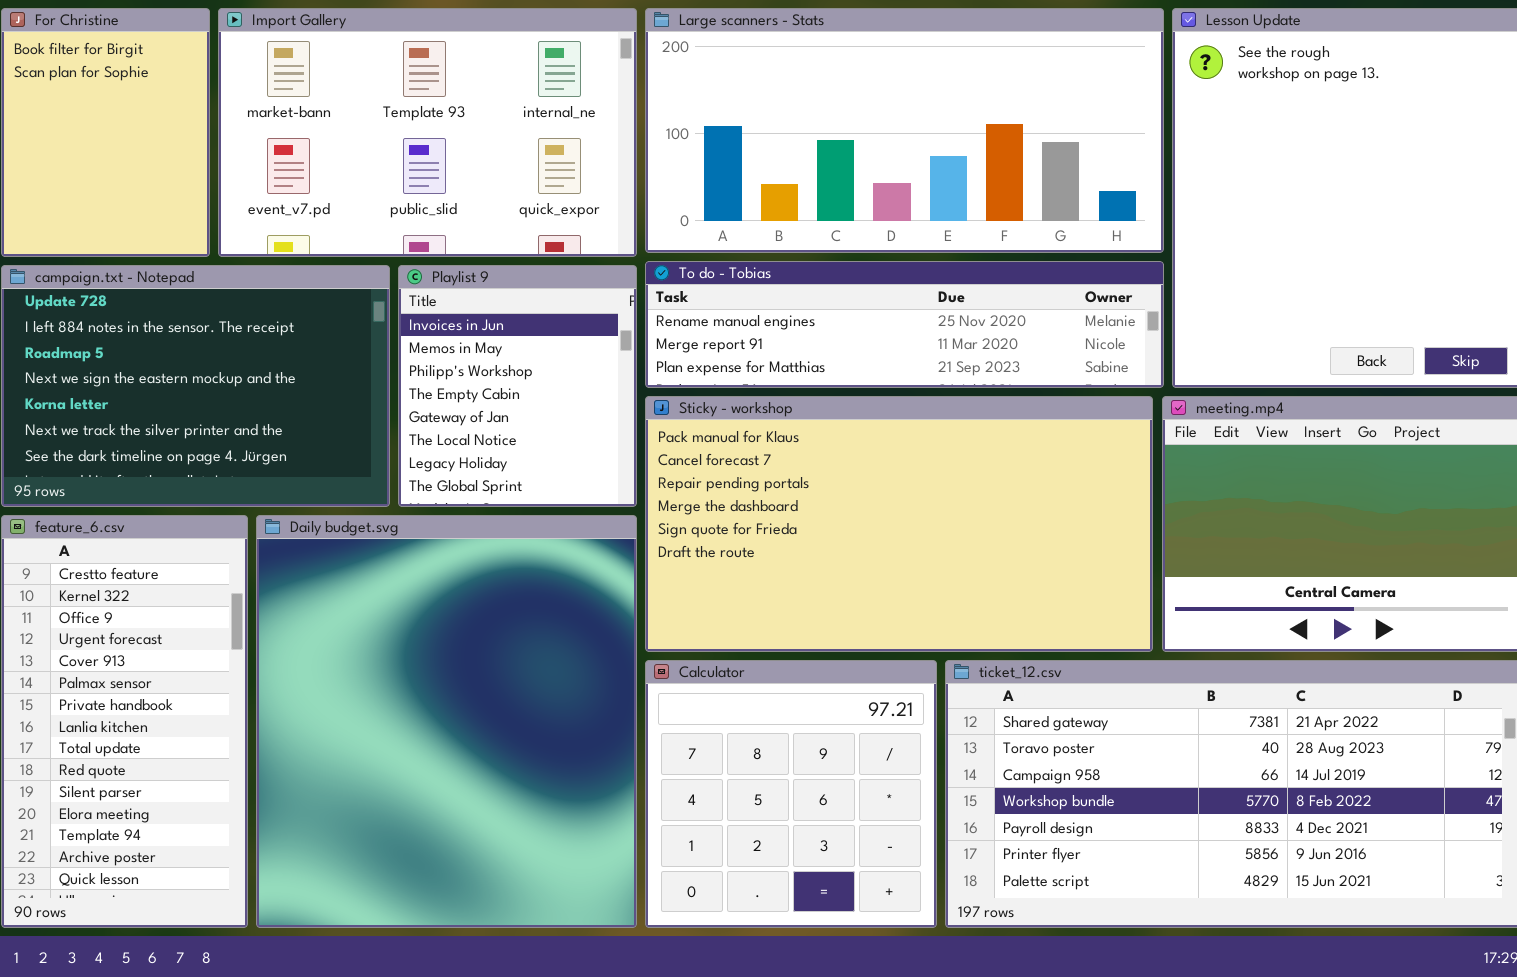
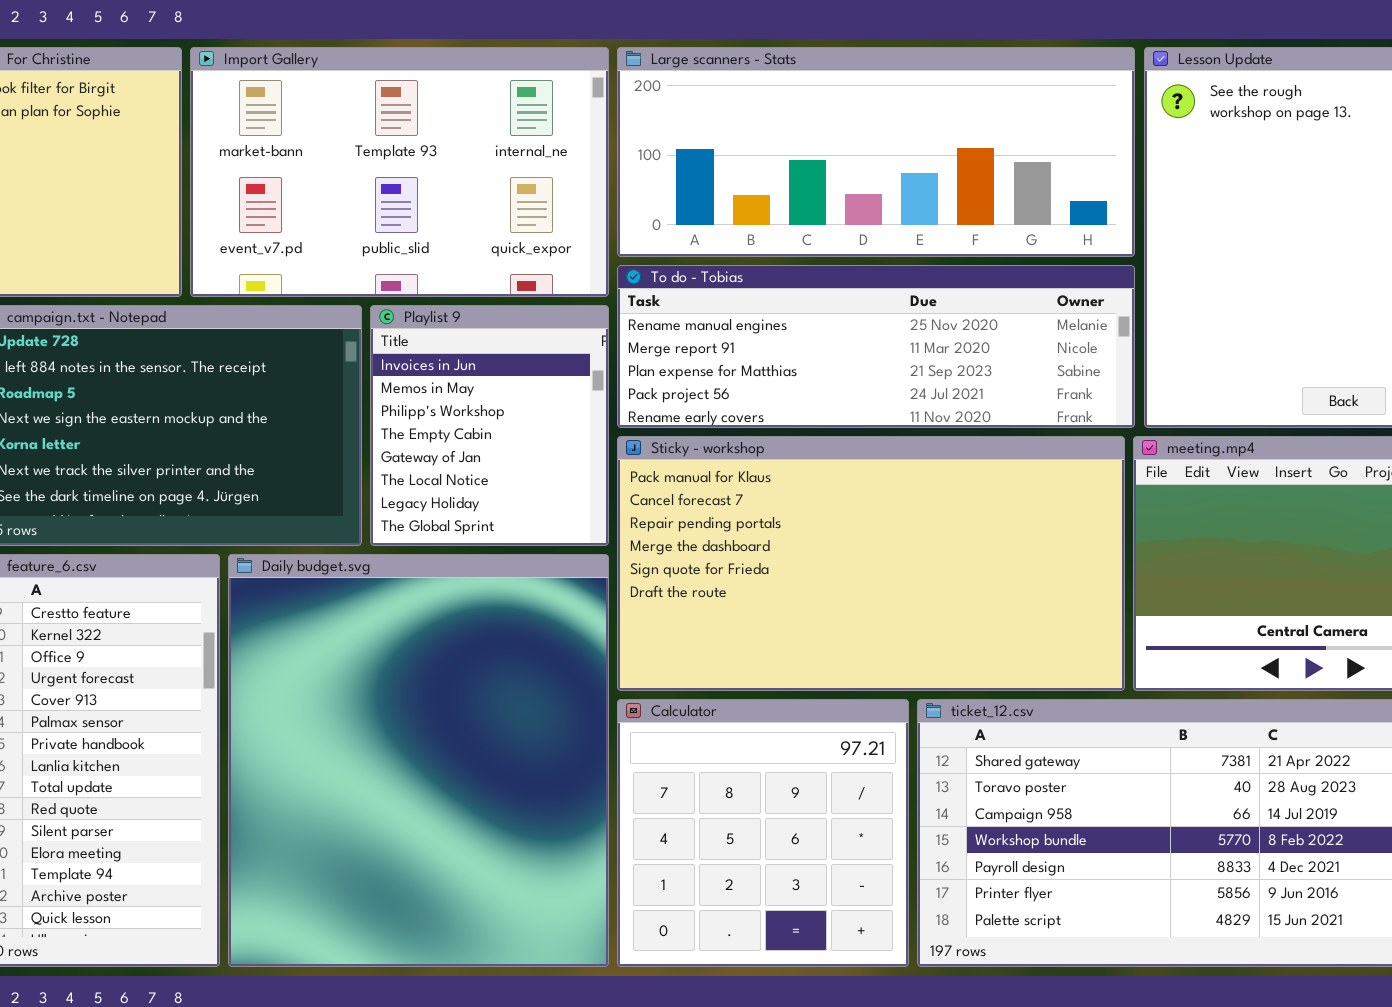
Large scanners - Stats: [645,8,1164,253] -> [617,47,1135,257], resized
To do - Tobias: [645,261,1164,388] -> [617,265,1135,428], resized

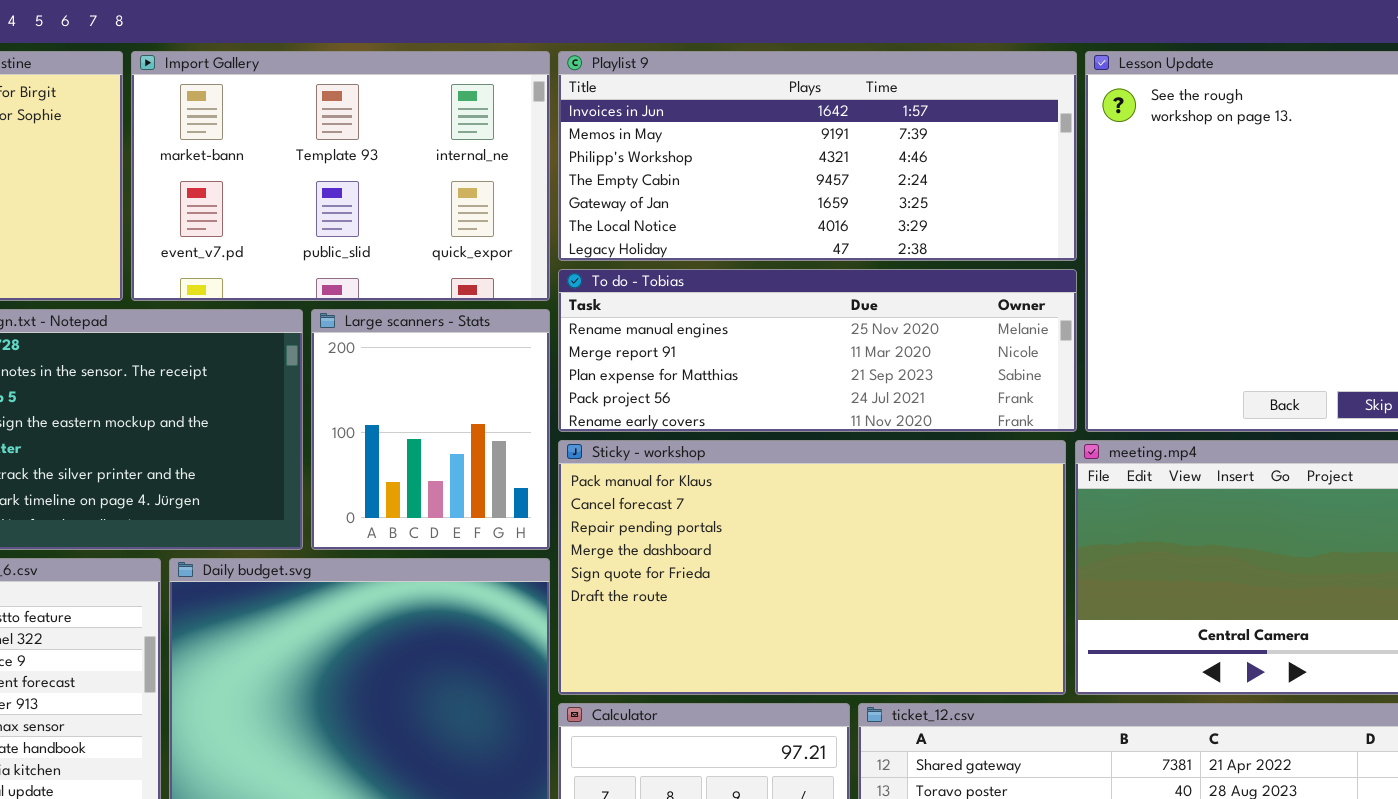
Large scanners - Stats: [617,47,1135,257] -> [311,309,550,550], moved, resized
Playlist 9: [370,305,609,546] -> [558,51,1077,261], moved, resized

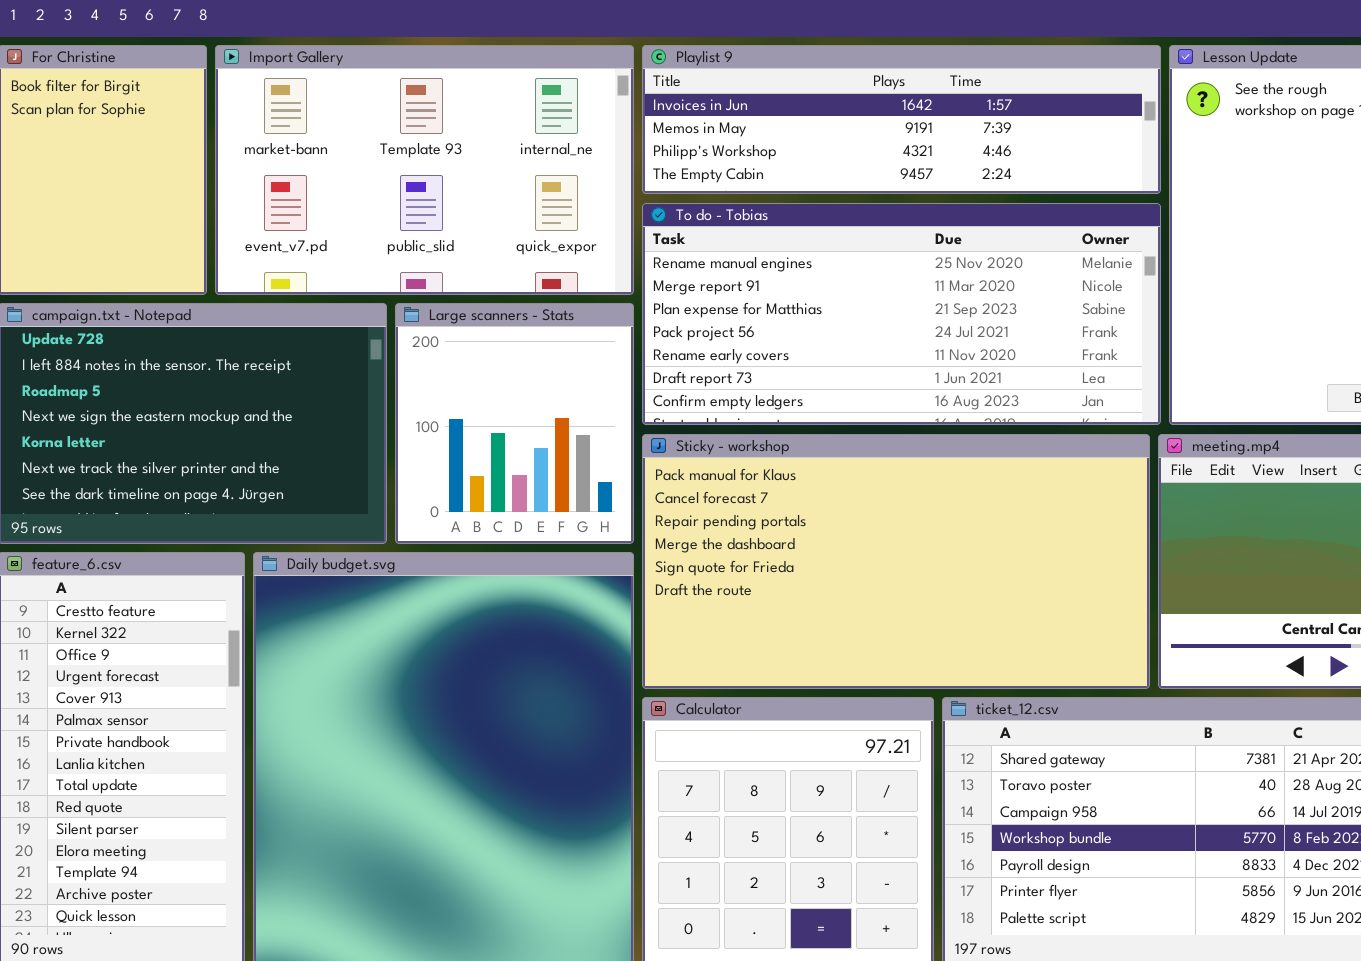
Playlist 9: [558,51,1077,261] -> [642,45,1161,194], resized
To do - Tobias: [558,269,1077,432] -> [642,203,1161,425], resized

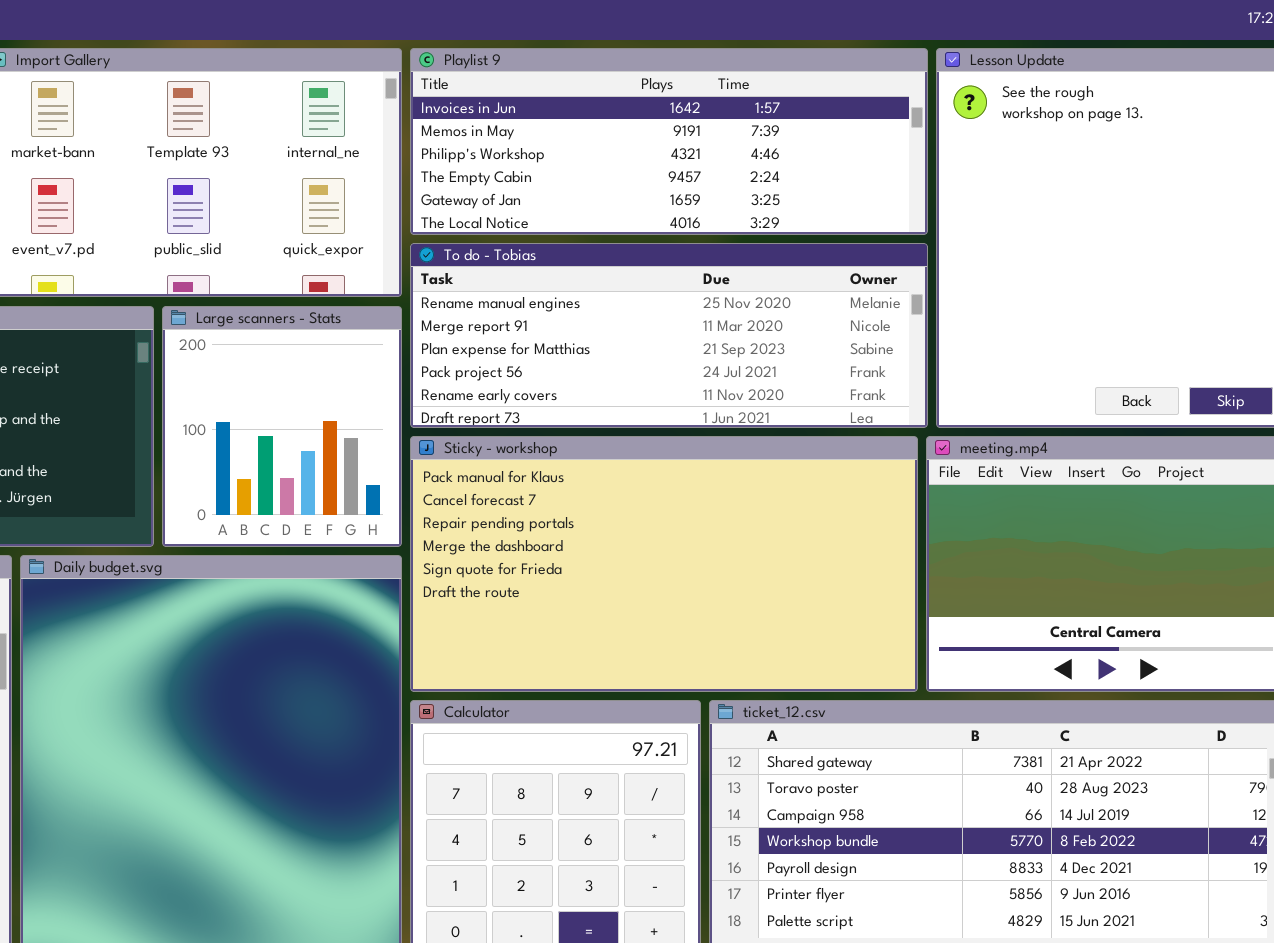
Playlist 9: [642,45,1161,194] -> [410,48,928,235], resized
To do - Tobias: [642,203,1161,425] -> [410,243,928,428], resized

